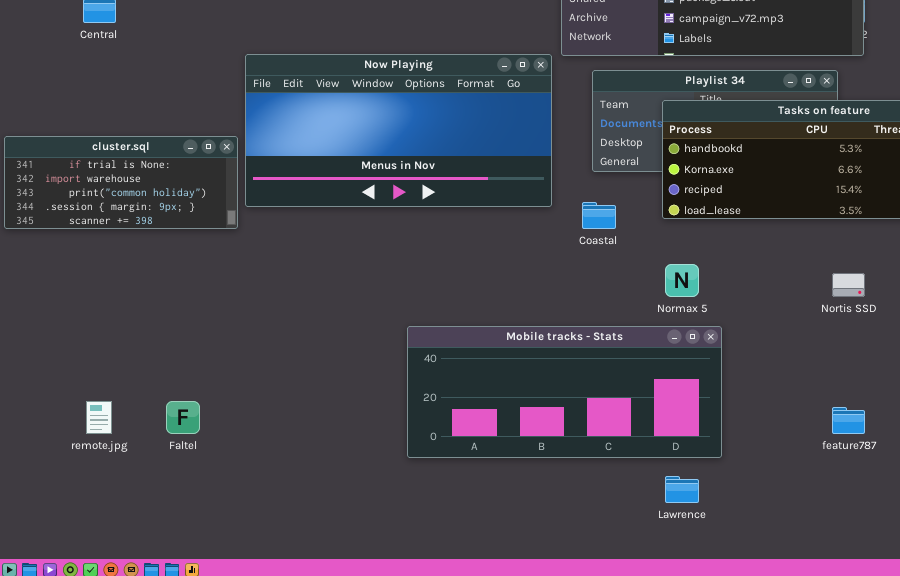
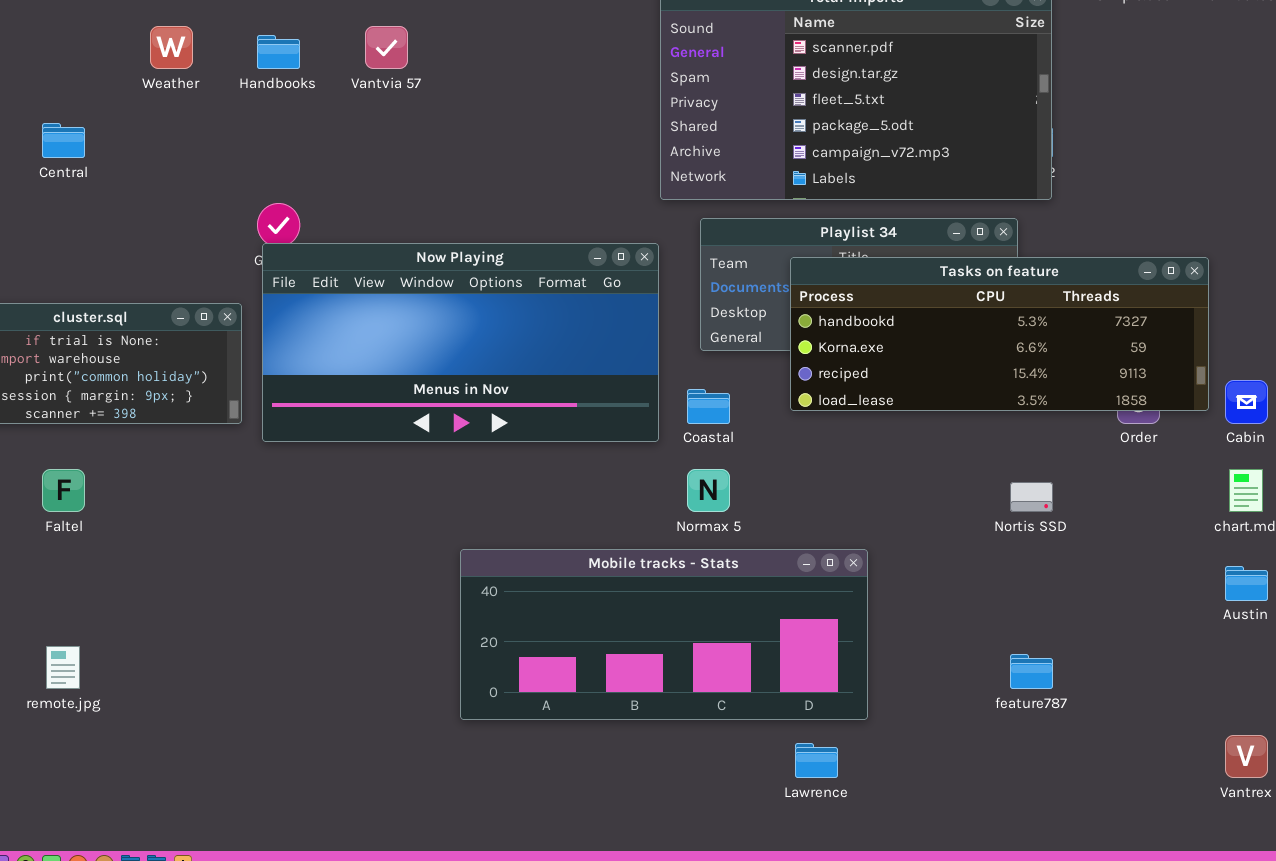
Now Playing: [245,54,552,207] -> [262,243,659,442], moved
Normax 5: [665,264,699,297] -> [687,469,730,512], moved
Faltel: [166,401,200,434] -> [42,469,85,512], moved

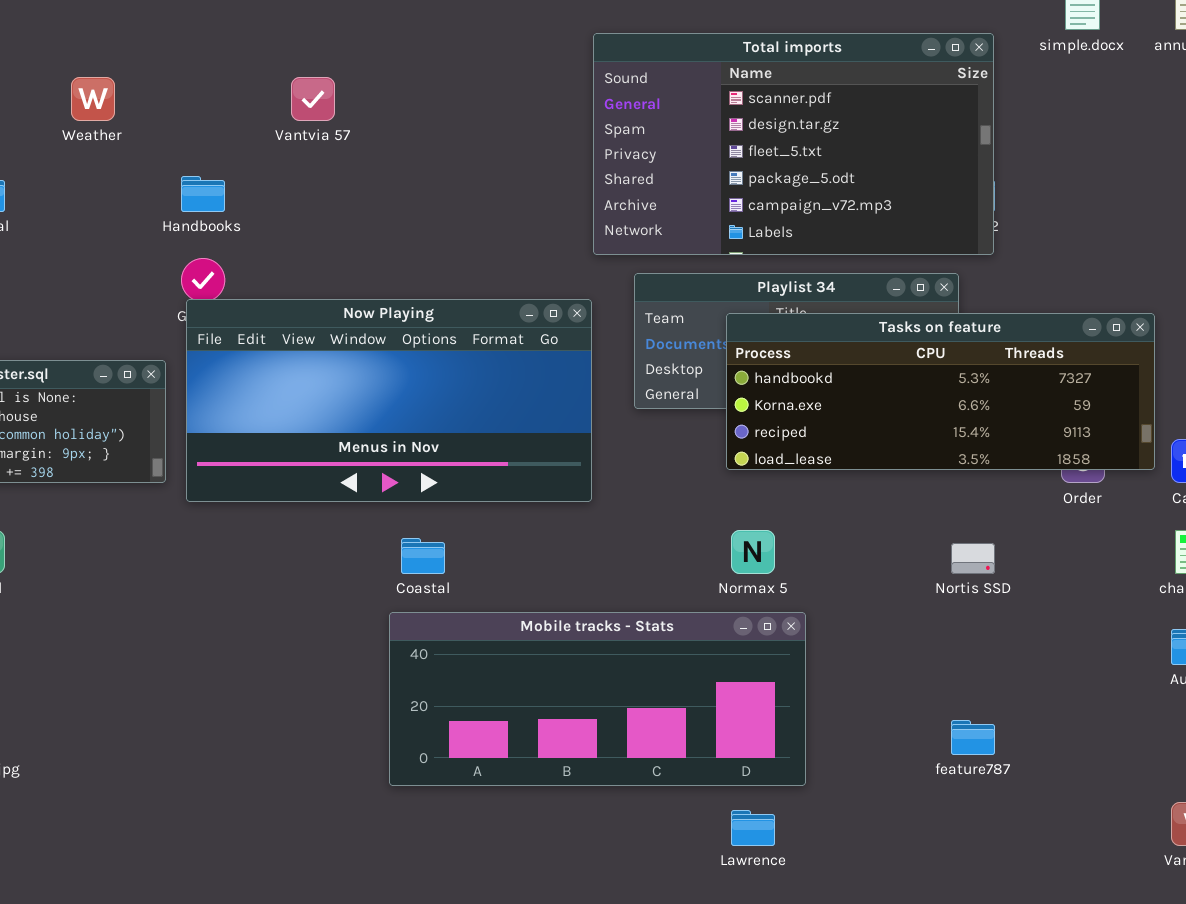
Handbooks: [257,35,300,69] -> [181,176,225,212], moved
Coastal: [687,389,730,424] -> [401,538,445,574], moved
Normax 5: [687,469,730,512] -> [731,530,775,574], moved

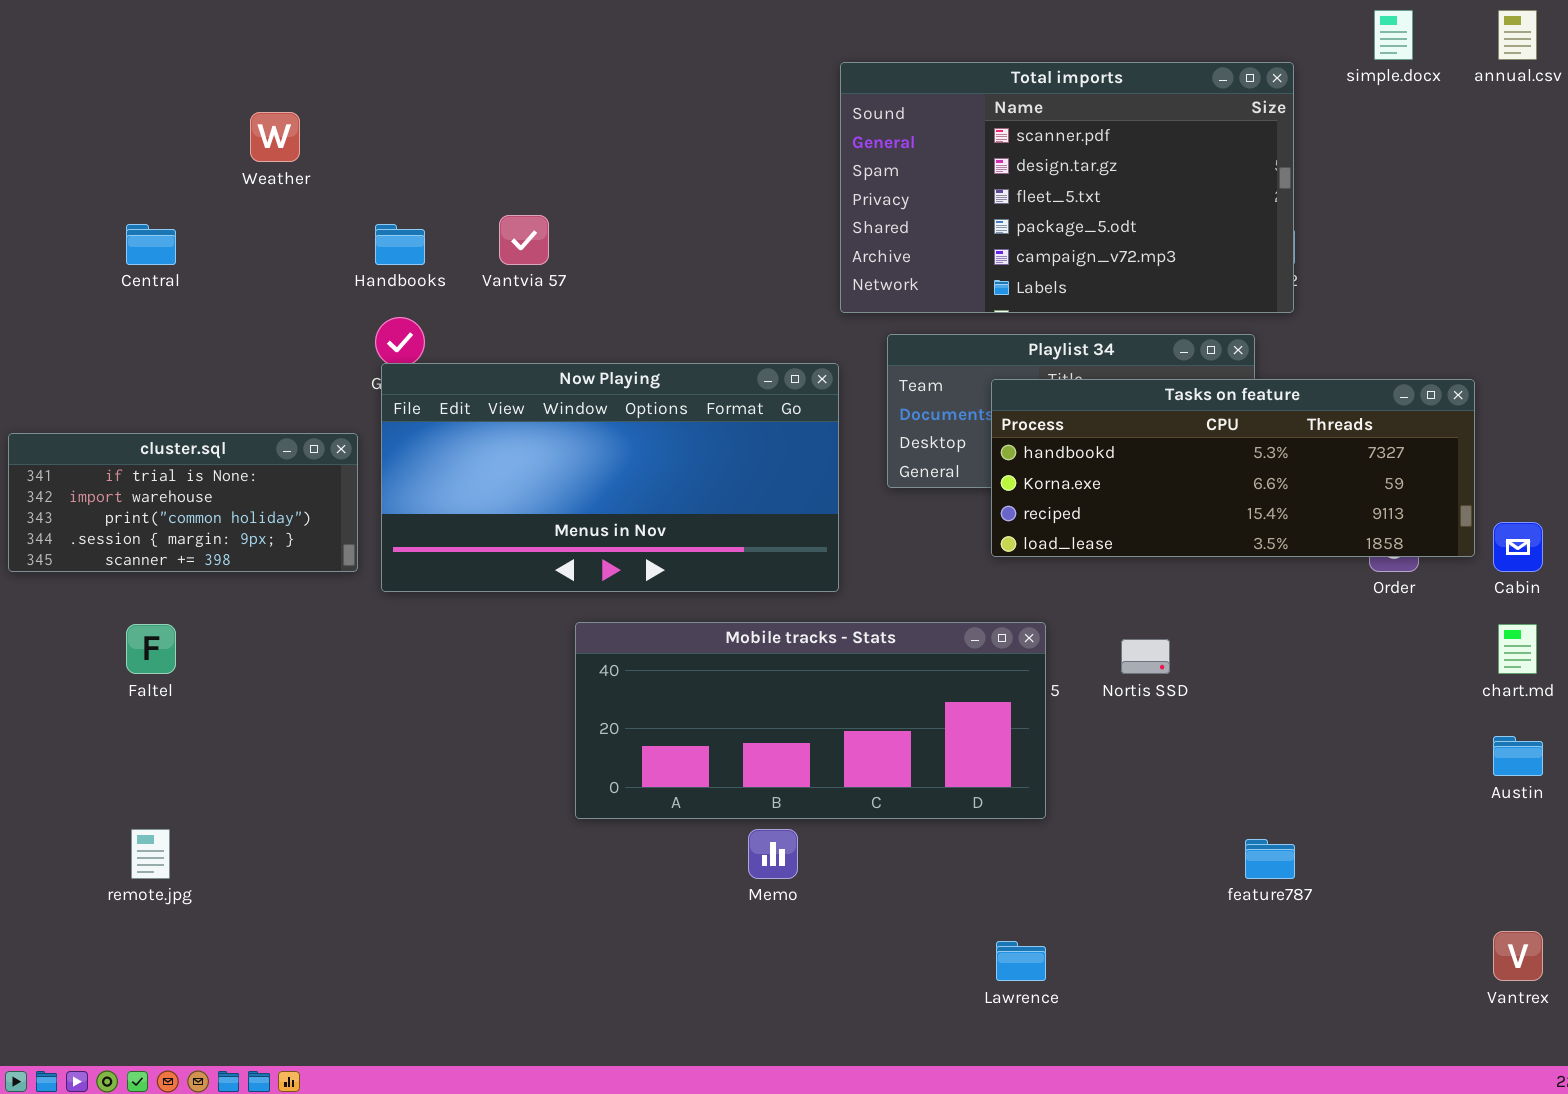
Vantvia 57: [291,77,335,121] -> [499,215,549,265], moved
Nortis SSD: [951,543,995,574] -> [1121,639,1170,674], moved
Mobile tracks - Stats: [389,612,806,786] -> [575,622,1046,819], moved

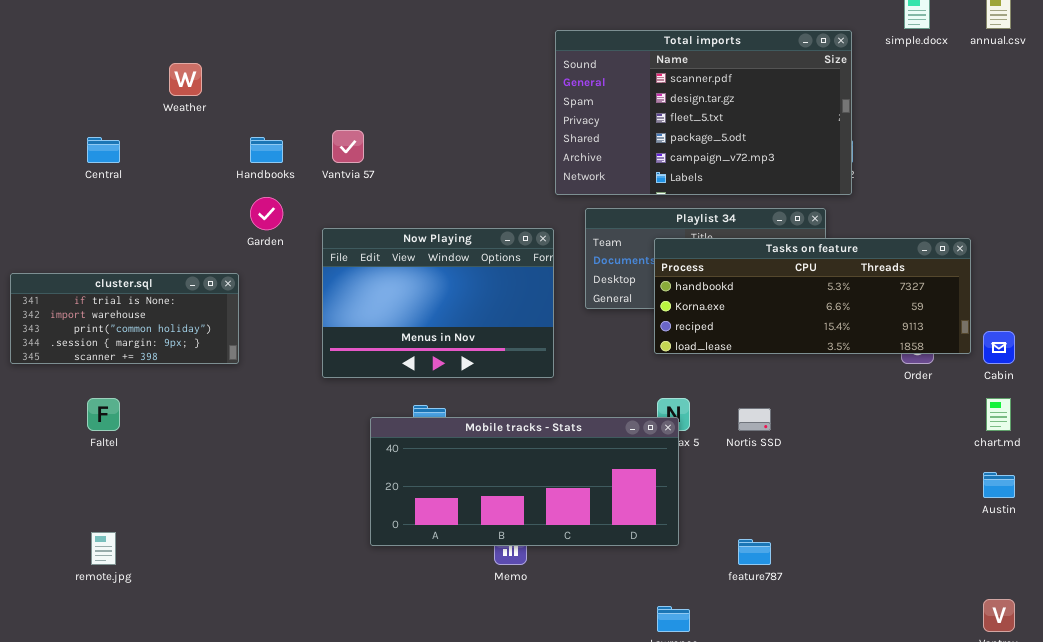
Now Playing: [381,363,839,592] -> [322,228,554,378], resized
Mobile tracks - Stats: [575,622,1046,819] -> [370,417,679,546], moved
feature787: [1245,839,1295,879] -> [738,539,771,565], moved

